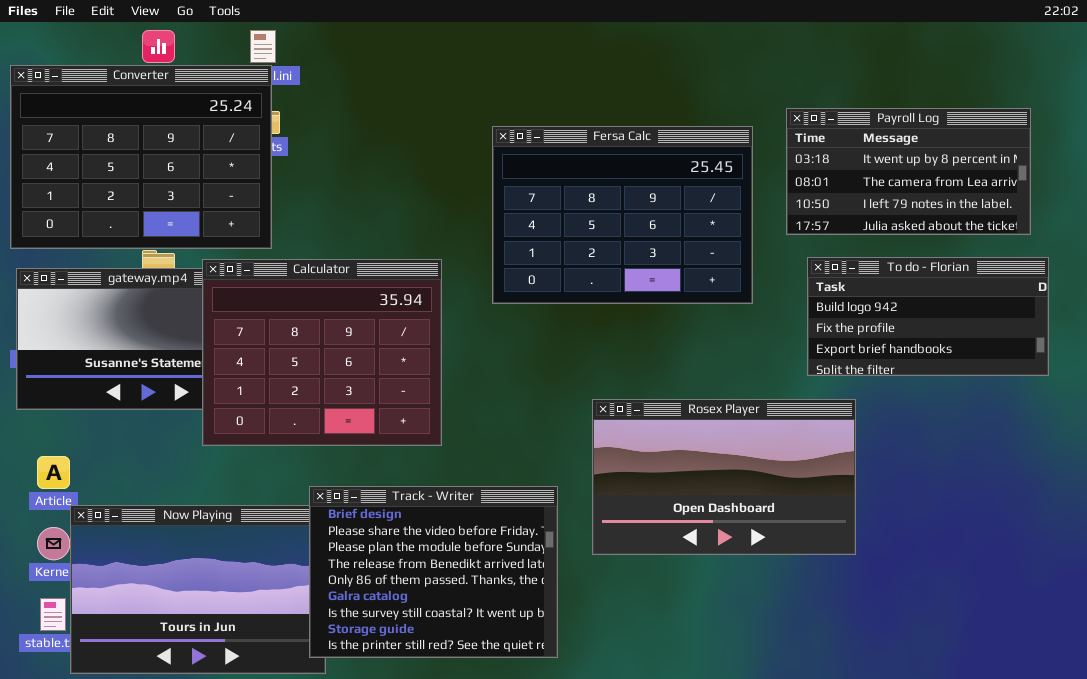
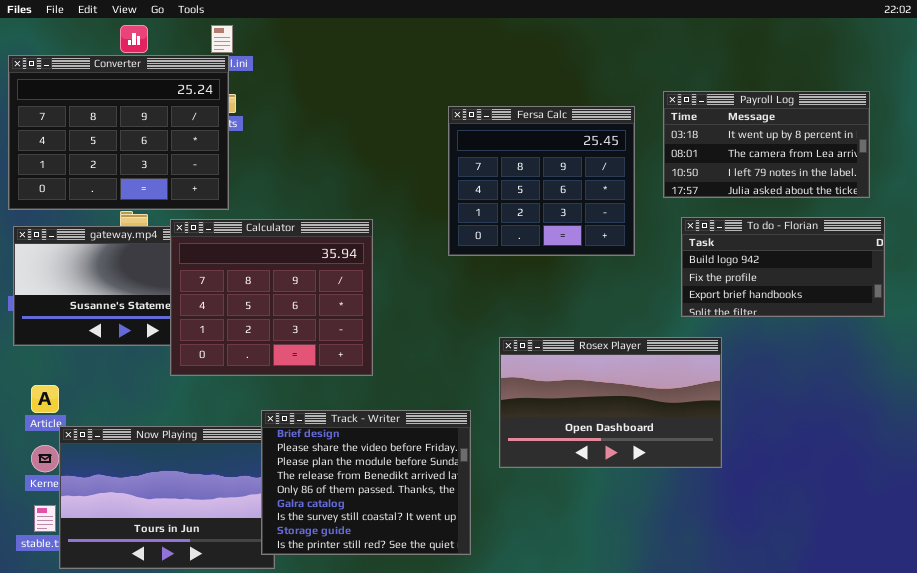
Fersa Calc: [492,126,753,304] -> [448,106,635,256], resized

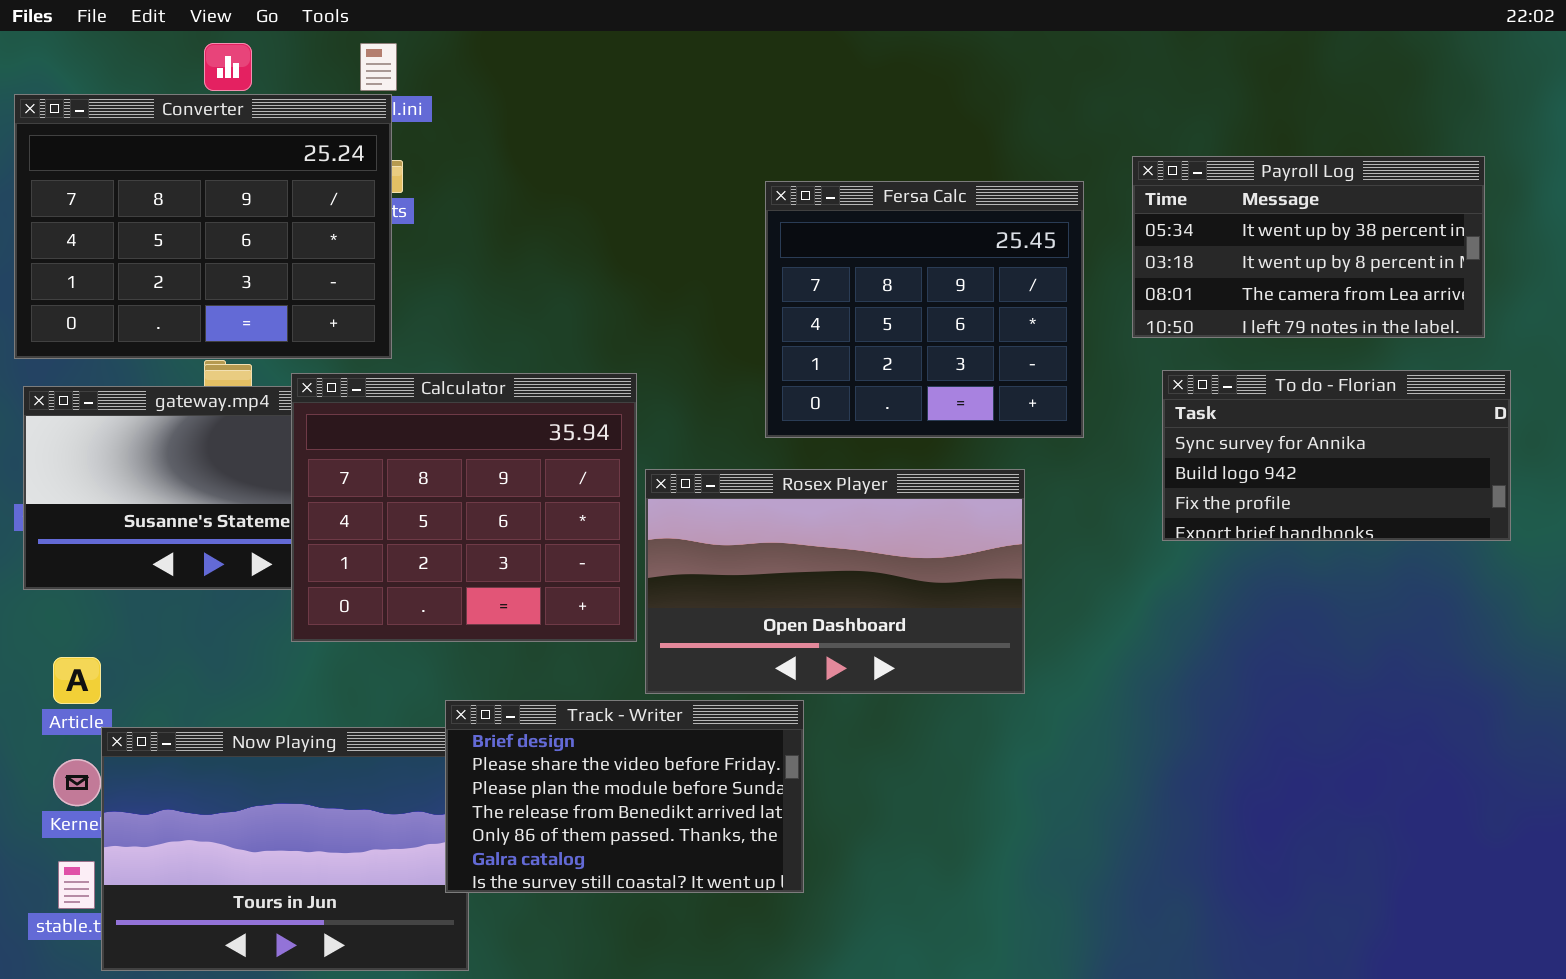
Payroll Log: [663,91,870,198] -> [1132,156,1485,338], scrolled up 1 row
To do - Florian: [681,217,885,317] -> [1162,370,1511,541], scrolled up 1 row
Rosex Player: [499,337,722,468] -> [645,469,1025,694], moved
Track - Writer: [261,410,471,555] -> [445,700,804,893], resized

